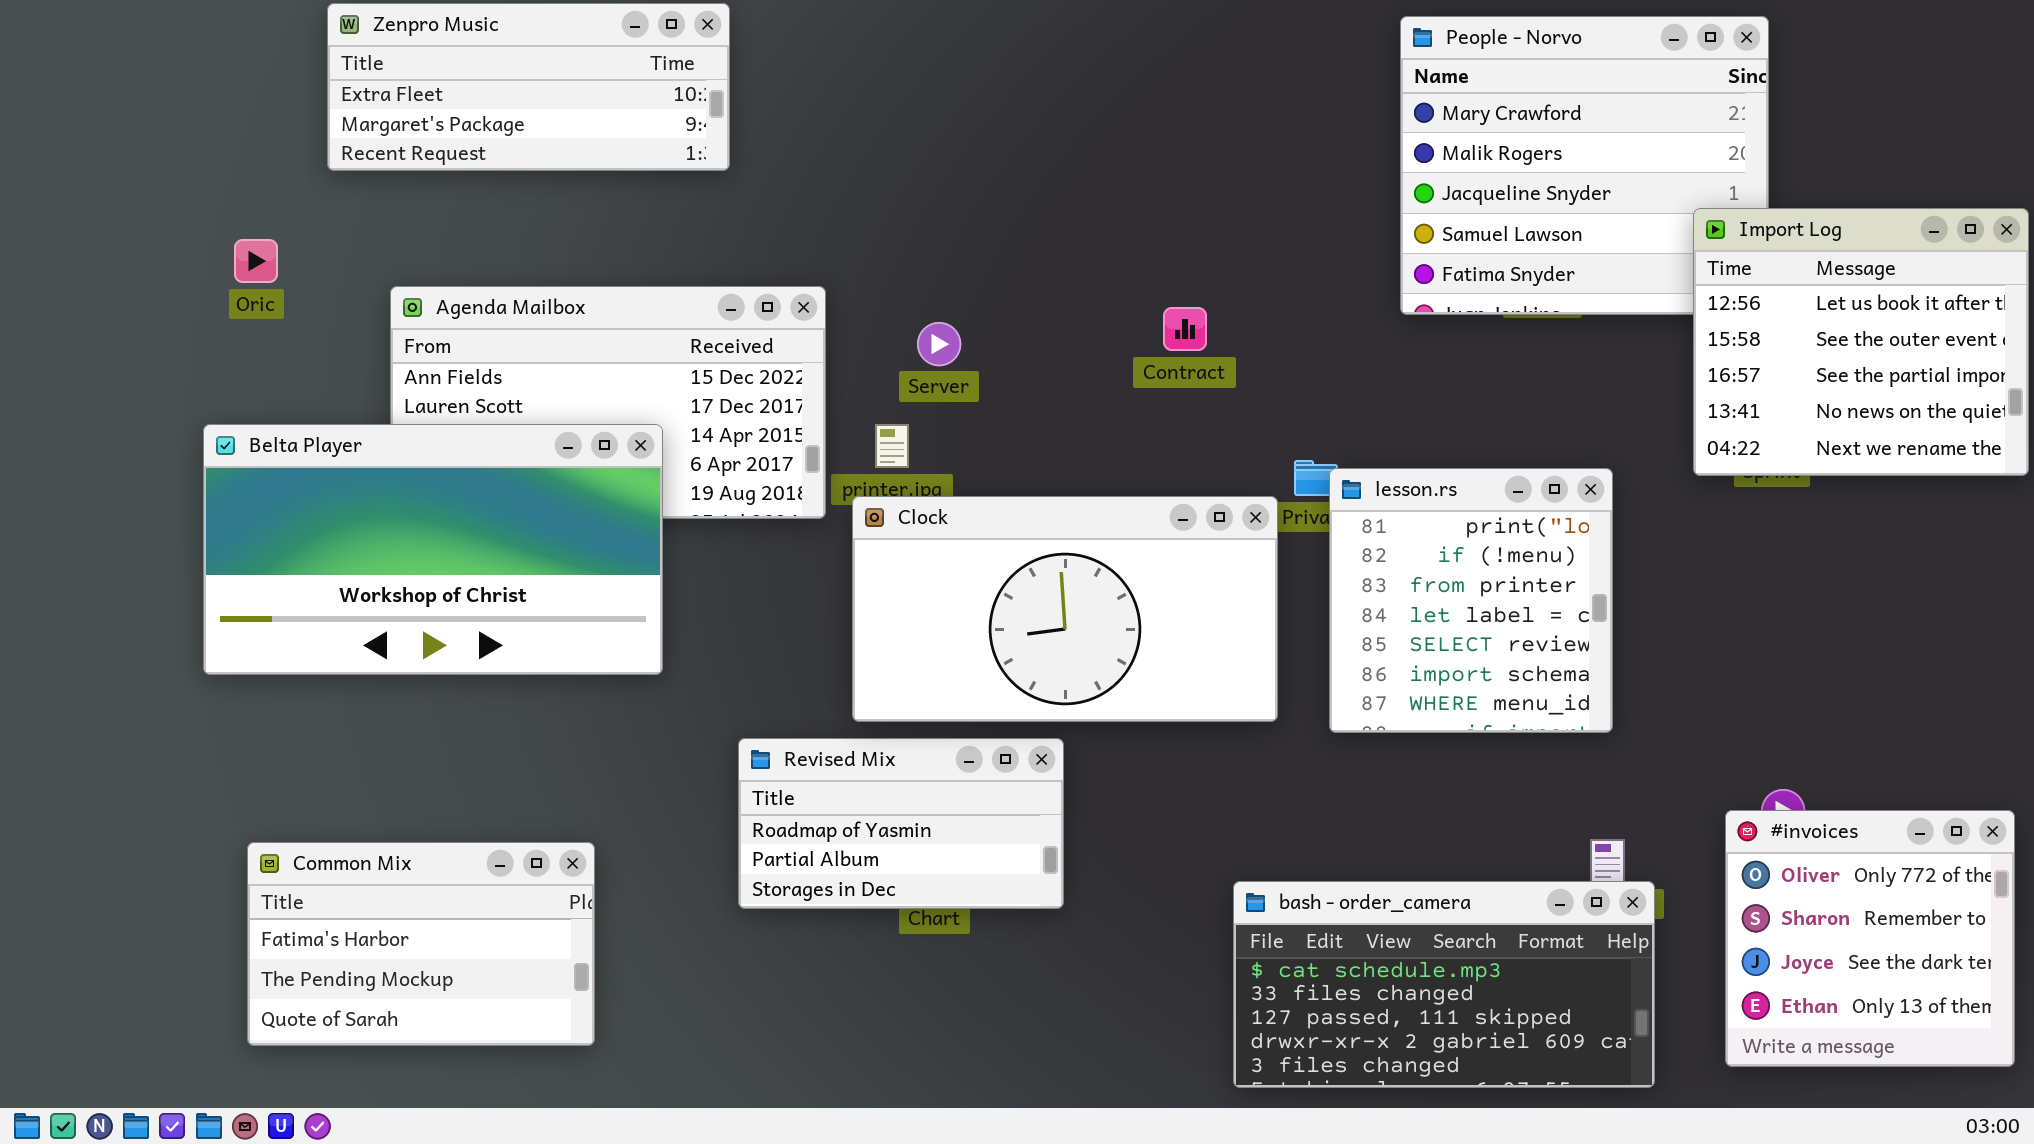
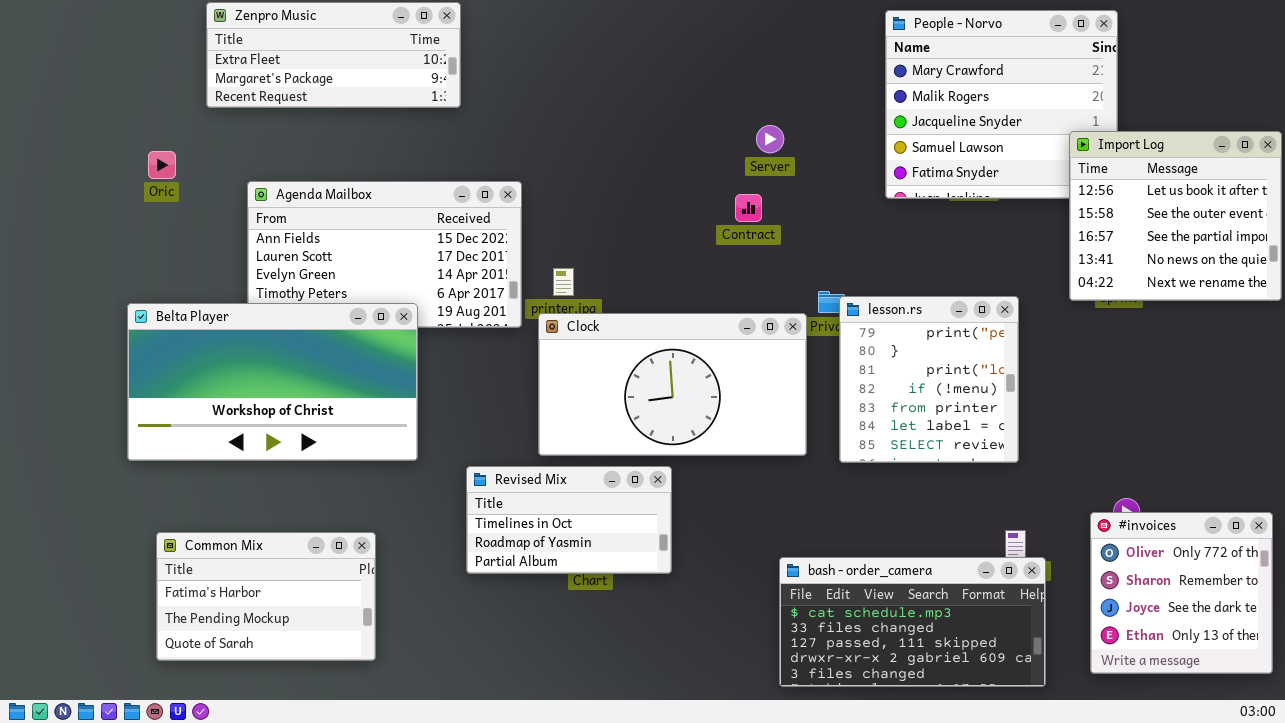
Server: [917,322,961,366] -> [756,125,784,153], moved
Belta Player: [203,424,663,675] -> [127,303,418,461], moved
lesson.rs: [1329,468,1613,733] -> [839,296,1019,463], scrolled up 2 rows
Revised Mix: [738,738,1064,909] -> [466,466,672,574], scrolled up 1 row

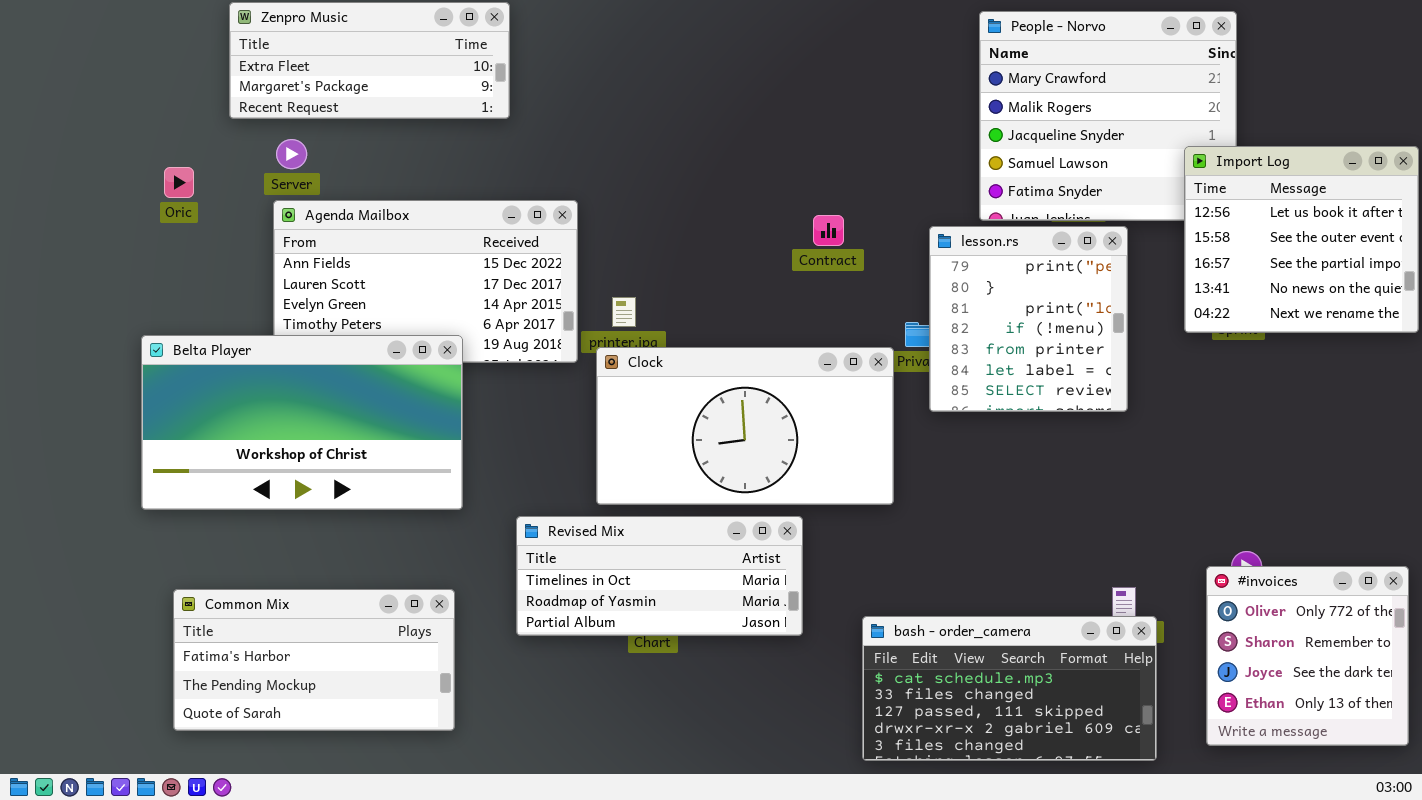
Server: [756,125,784,153] -> [276,139,307,169], moved
lesson.rs: [839,296,1019,463] -> [929,226,1128,412], moved
Revised Mix: [466,466,672,574] -> [516,516,803,636], resized
Common Mix: [156,532,376,661] -> [173,589,455,731], resized

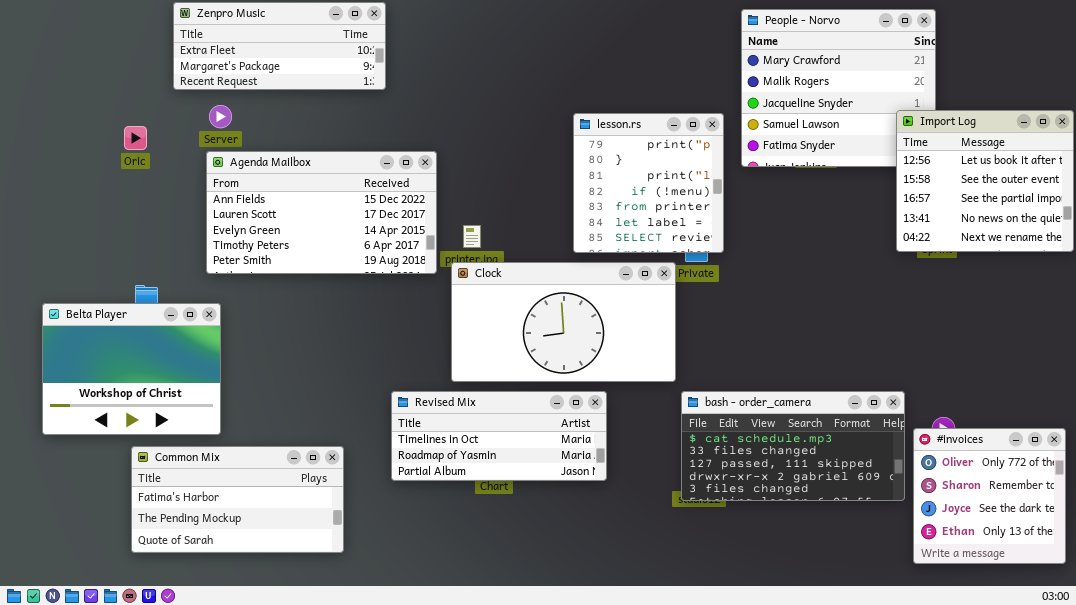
lesson.rs: [929,226,1128,412] -> [573,113,724,253], moved
Belta Player: [141,335,463,510] -> [42,303,221,435], moved, resized
bash - order_camera: [862,616,1157,761] -> [681,391,905,501], moved

